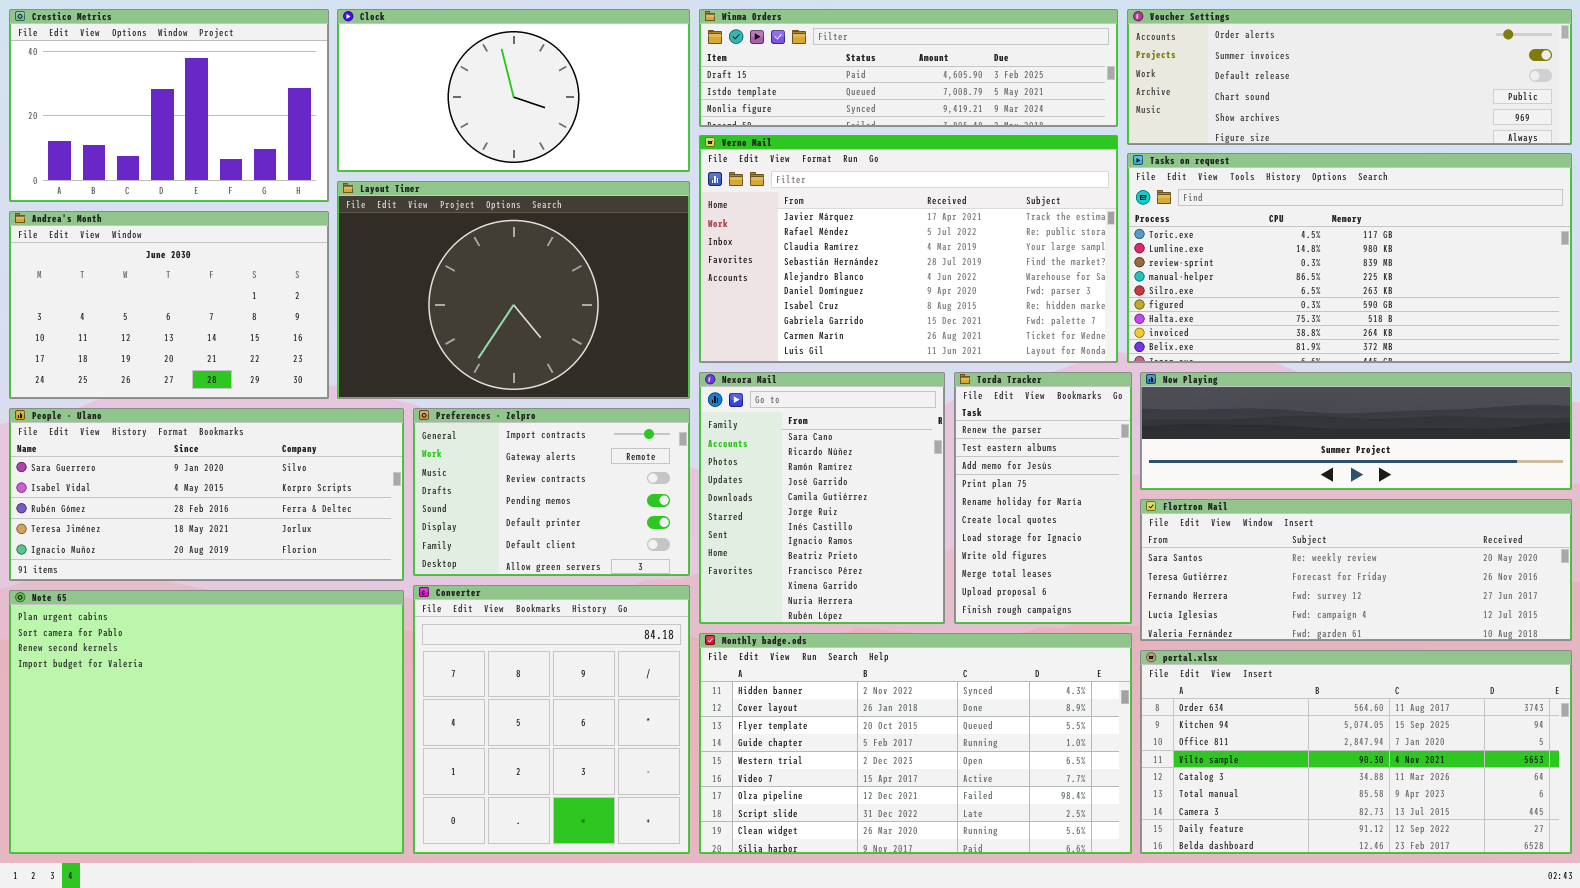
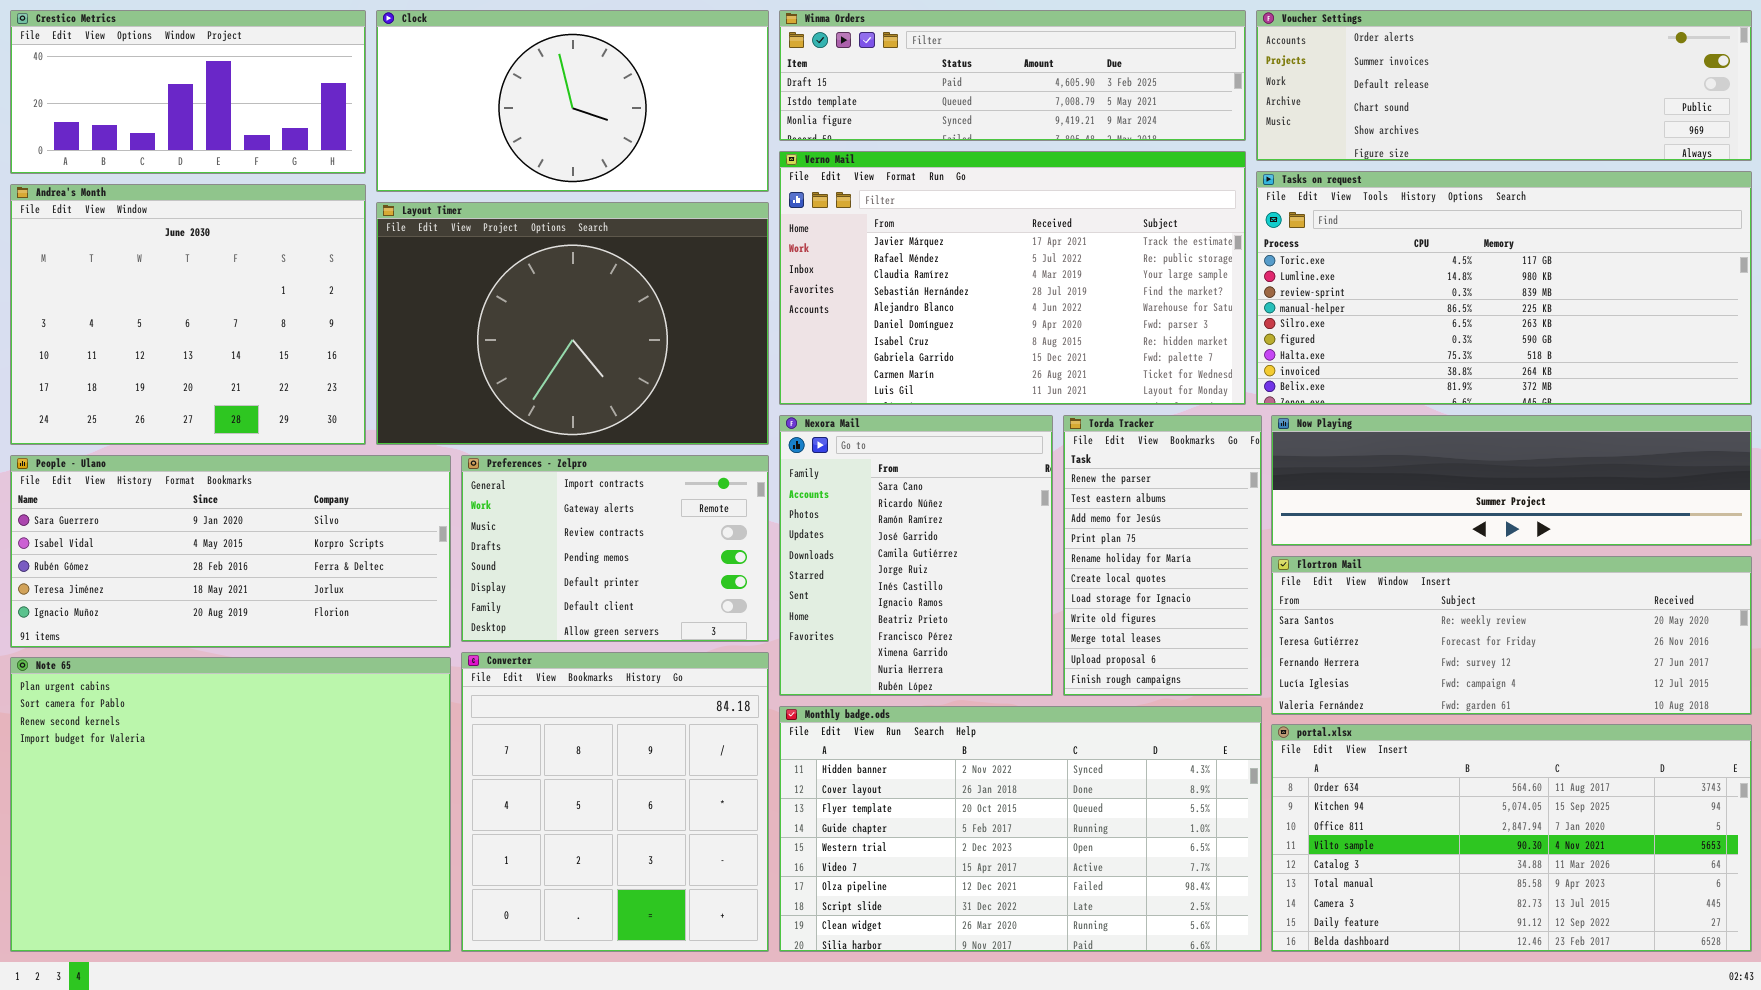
Crestico Metrics: [9,9,329,202] -> [10,10,366,174], resized
Andrea's Month: [9,211,329,399] -> [10,184,366,445], resized

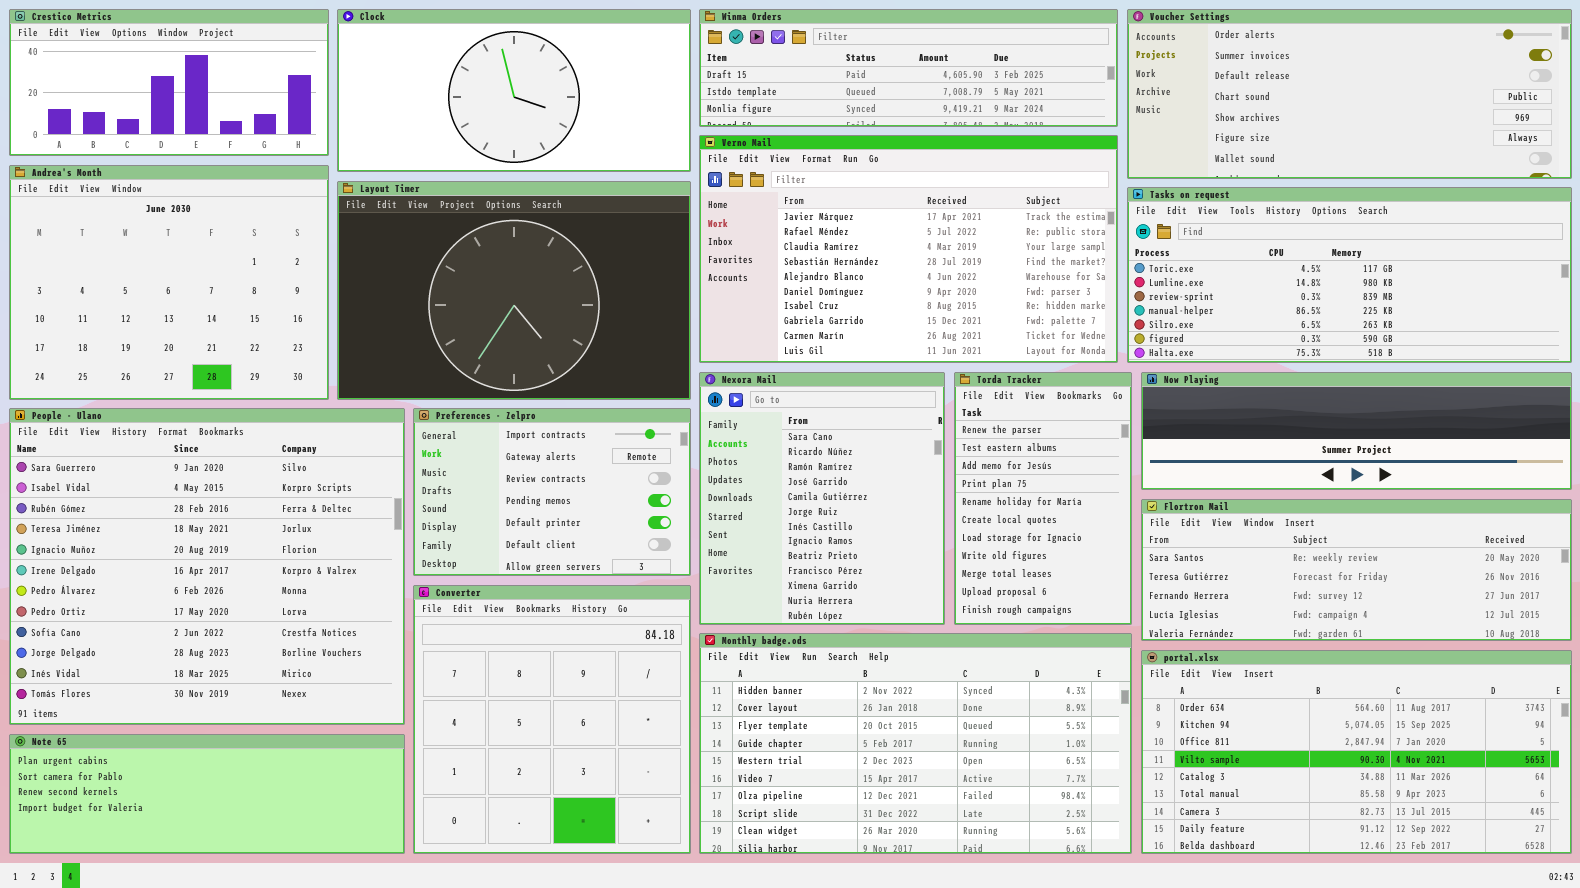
Voucher Settings: [1256,10,1752,161] -> [1127,9,1572,179], resized
Tasks on request: [1256,171,1752,405] -> [1127,187,1572,363], resized
People - Ulano: [10,455,451,648] -> [9,408,405,725], resized
Note 65: [10,657,451,952] -> [9,734,405,854], resized

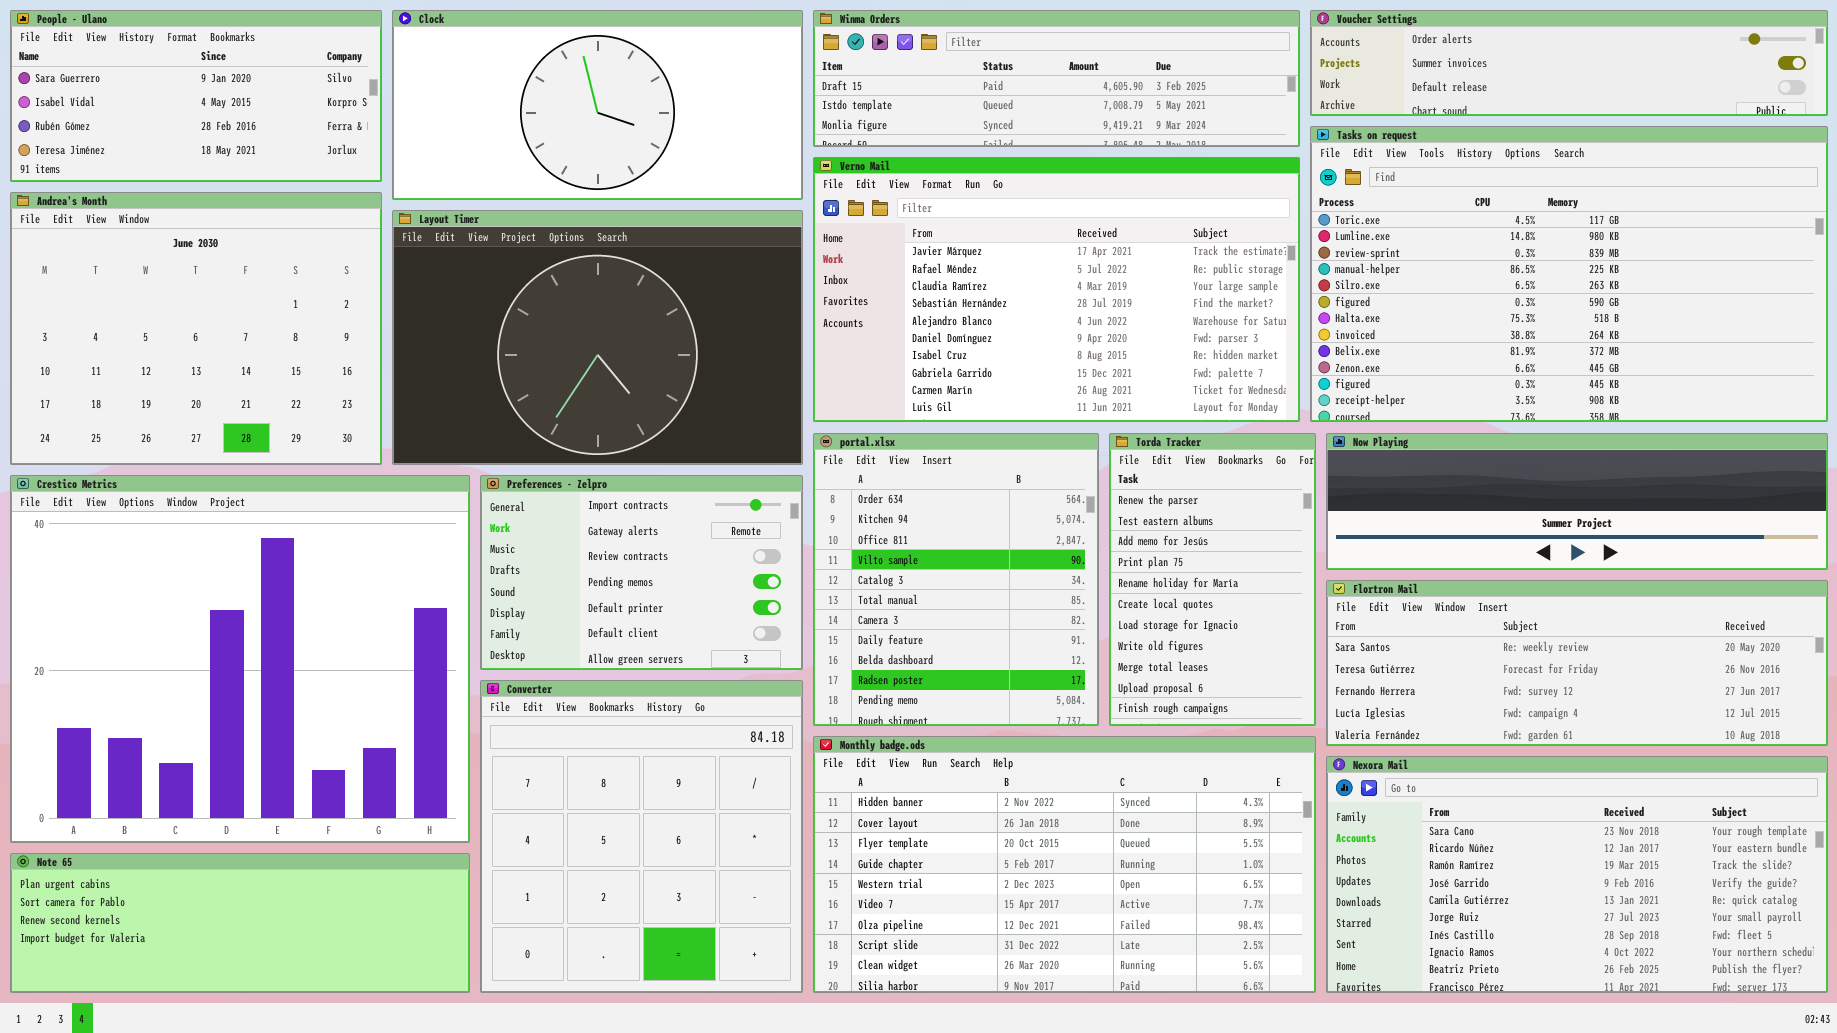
Crestico Metrics: [9,9,329,156] -> [10,475,470,843], moved, resized
Voucher Settings: [1127,9,1572,179] -> [1310,10,1828,116], resized
Tasks on request: [1127,187,1572,363] -> [1310,126,1828,422], resized
Nexora Mail: [699,372,945,625] -> [1326,756,1828,993], moved, resized
People - Ulano: [9,408,405,725] -> [10,10,382,182], moved, resized
portal.xlsx: [1141,650,1572,854] -> [813,433,1099,726], moved, resized

